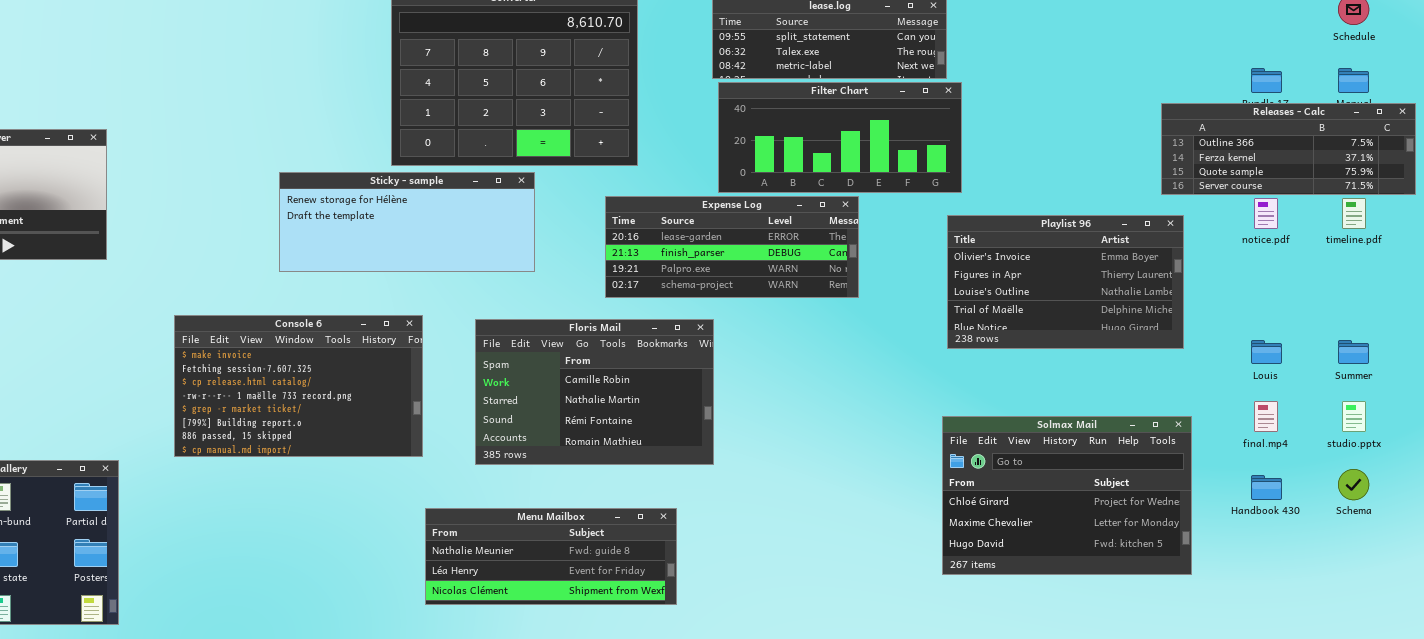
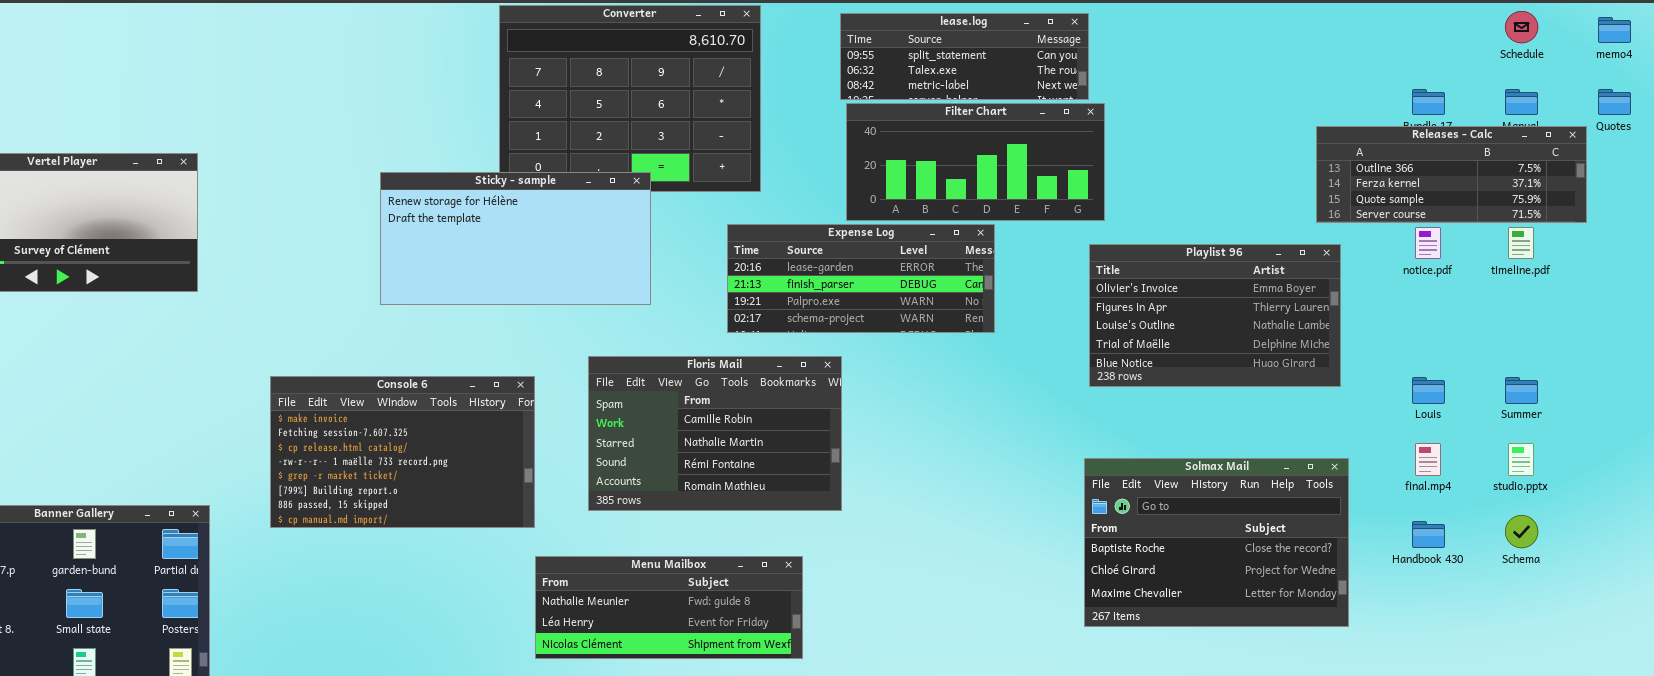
Sticky - sample: [279,172,535,272] -> [380,172,651,305], resized
Console 6: [174,315,423,457] -> [270,376,535,528], moved
Solmax Mail: [942,416,1192,575] -> [1084,458,1349,627], scrolled up 1 row

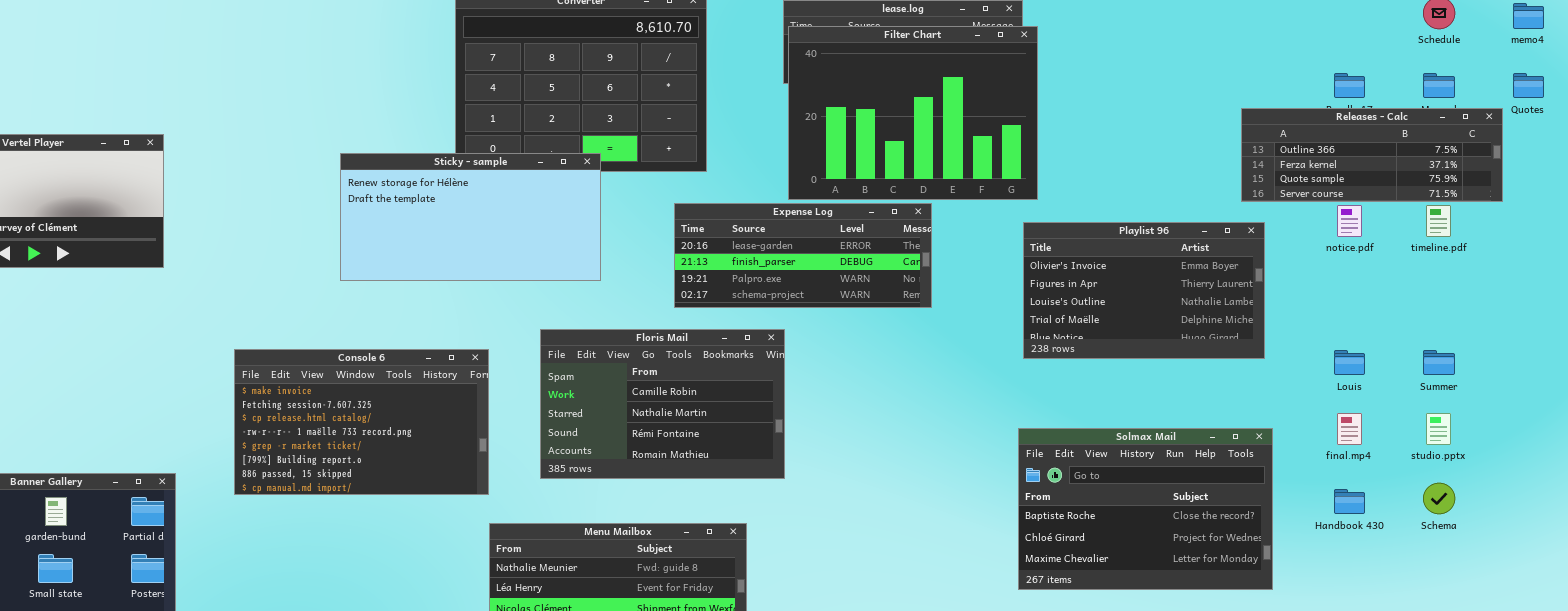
Filter Chart: [846,103,1105,221] -> [788,26,1038,200], resized

